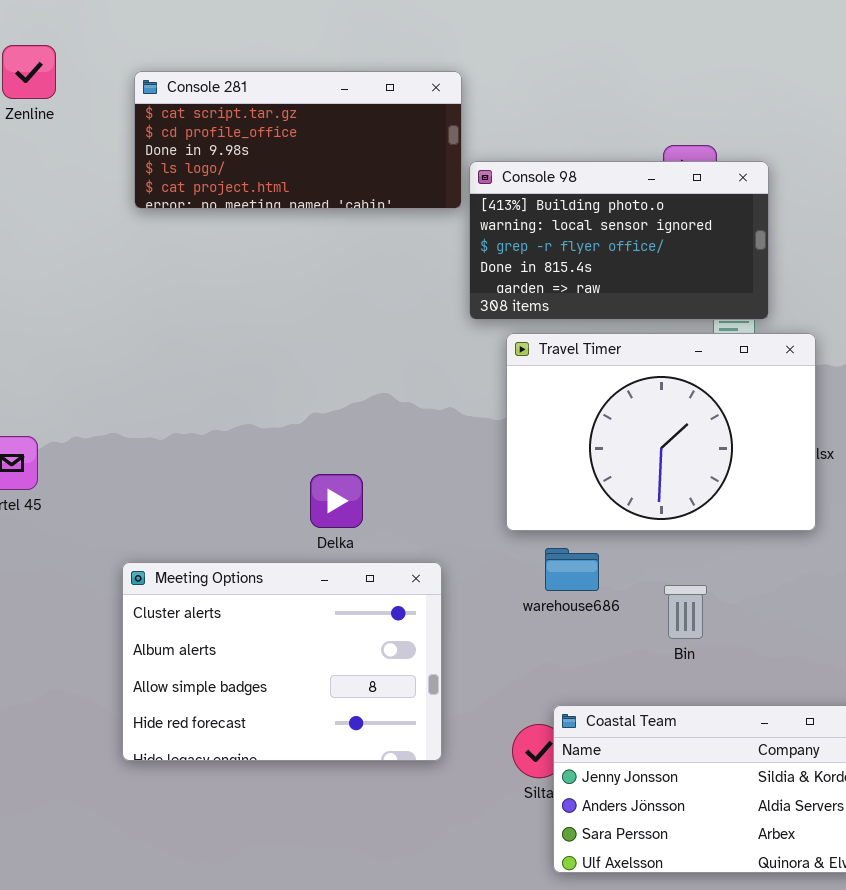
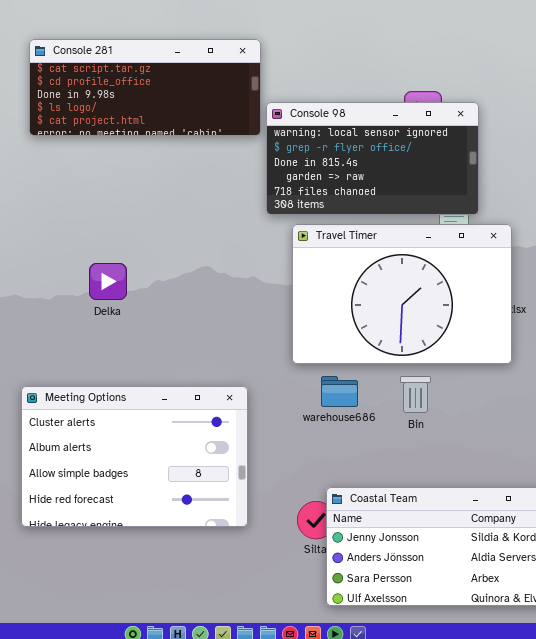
Console 98: [469,161,769,320] -> [266,102,479,215], scrolled down 1 row
Delka: [310,474,363,528] -> [89,263,127,300], moved
Bin: [664,585,707,639] -> [400,376,431,413], moved

